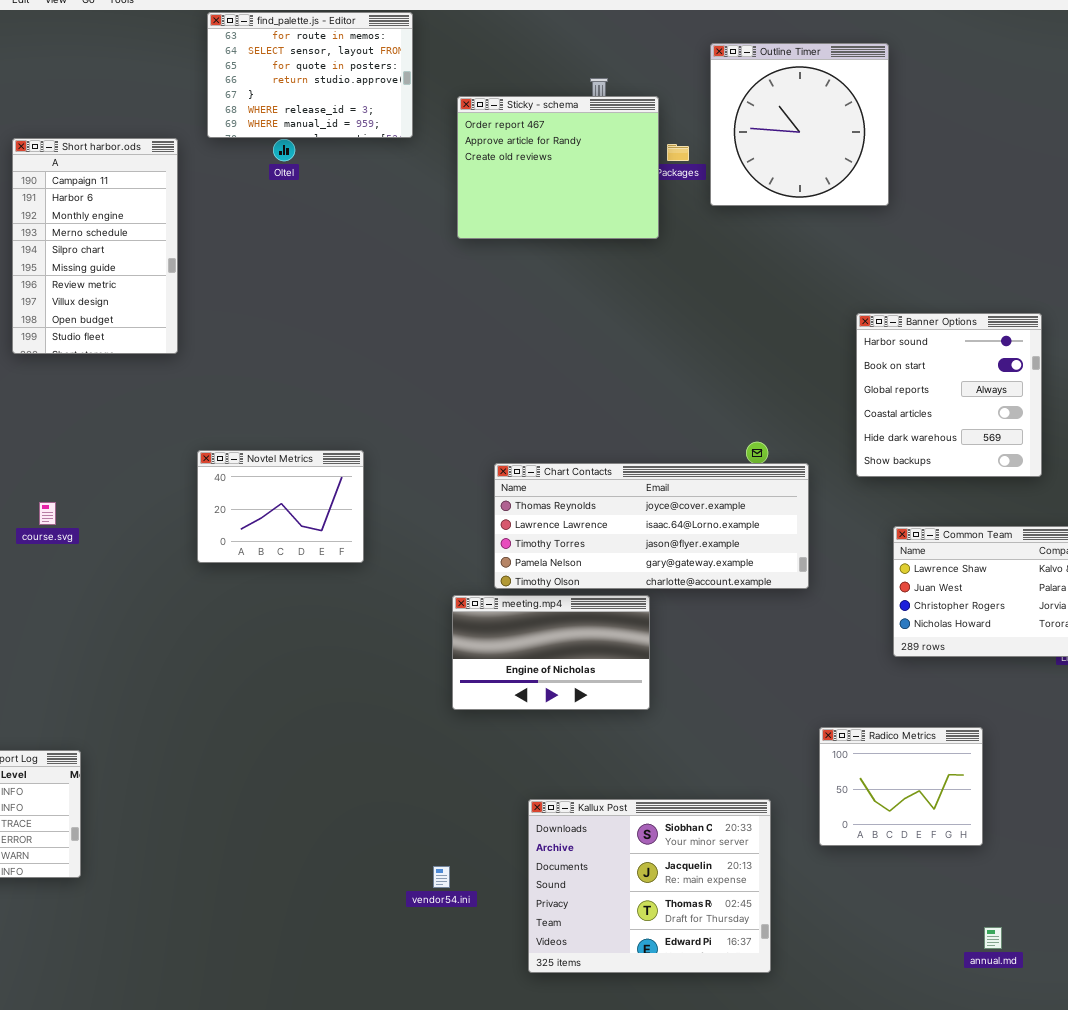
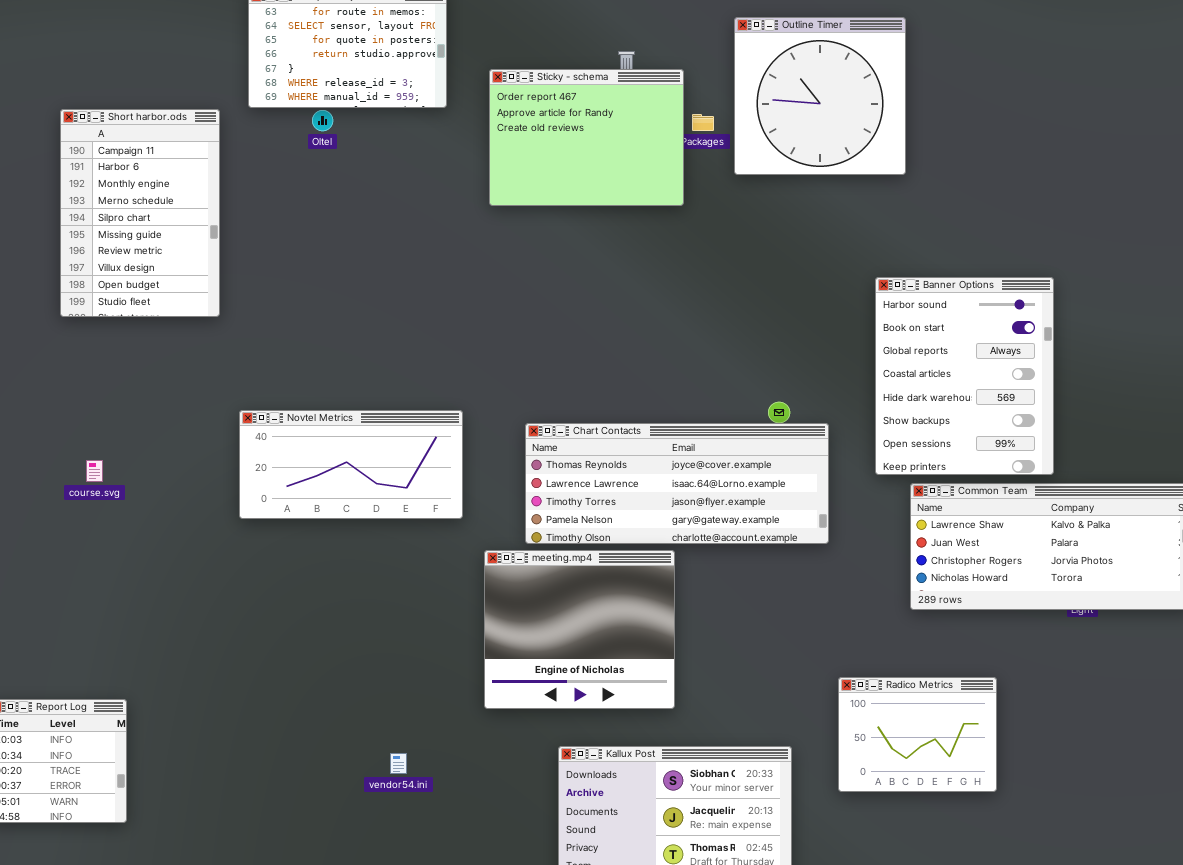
Banner Options: [856,313,1042,477] -> [875,277,1054,475], resized
Novtel Metrics: [197,450,364,563] -> [239,410,463,519], resized
meeting.mp4: [452,595,650,710] -> [484,550,675,709], resized
vendor54.ini: [433,866,450,888] -> [390,753,407,774], moved

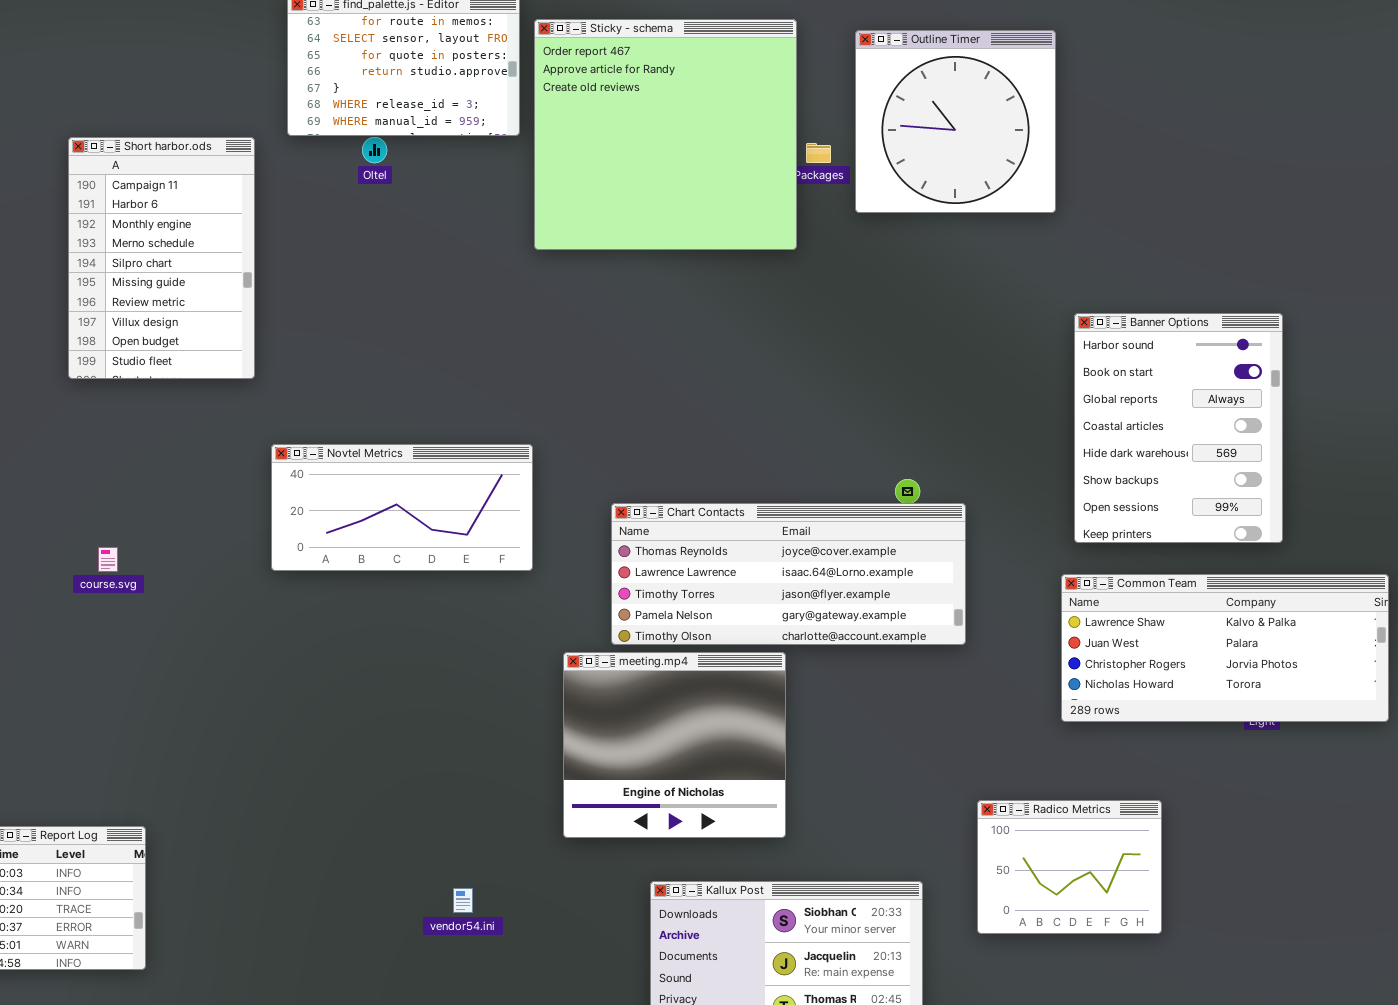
Sticky - schema: [489,69,684,206] -> [534,19,797,250], resized
Banner Options: [875,277,1054,475] -> [1074,313,1283,543], moved
Novtel Metrics: [239,410,463,519] -> [271,444,533,571], moved

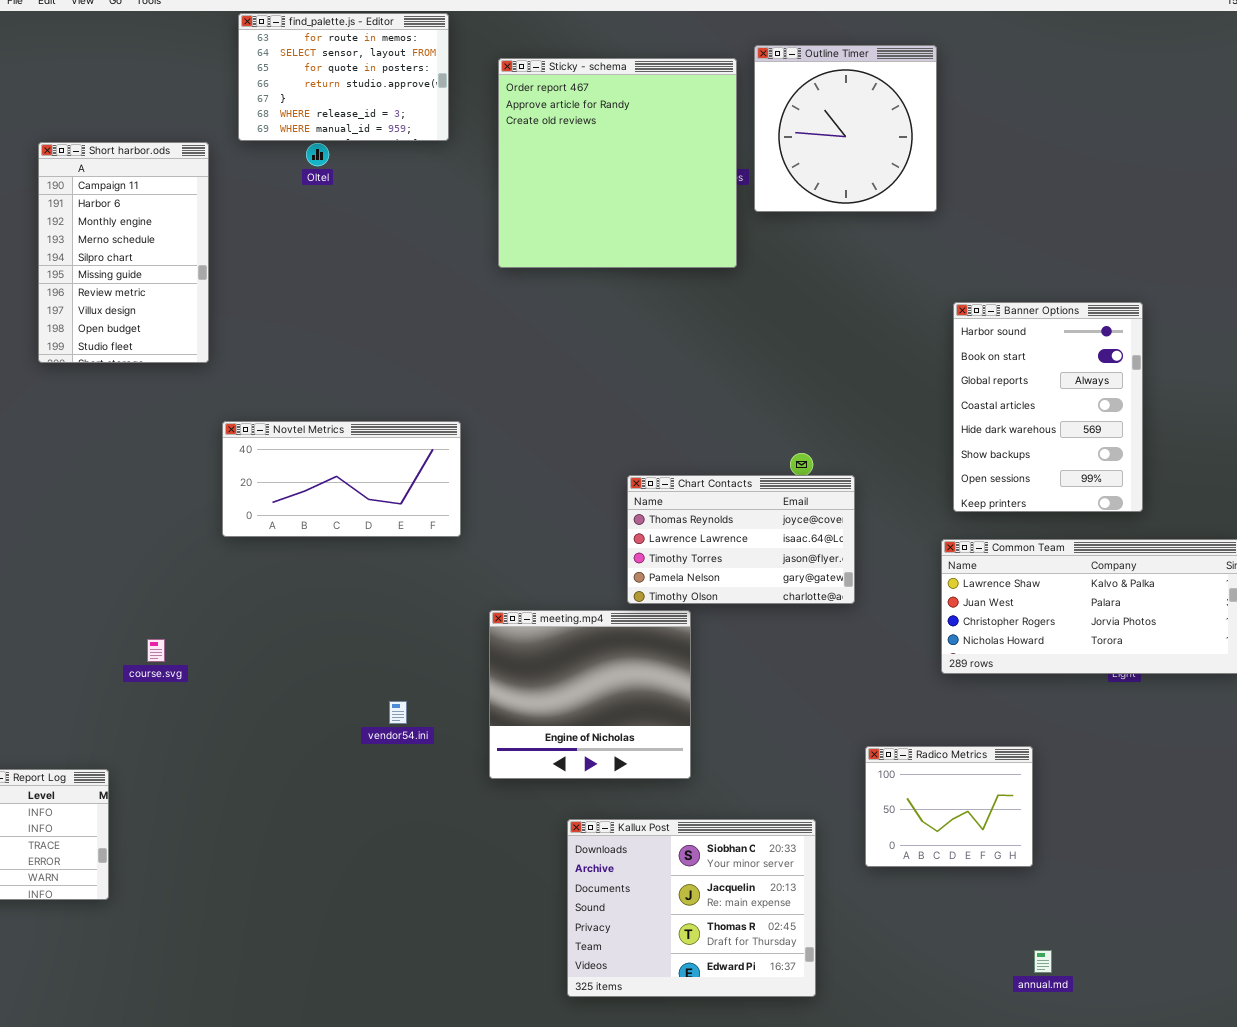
Sticky - schema: [534,19,797,250] -> [498,58,737,268], moved
Chart Contacts: [611,503,966,645] -> [627,475,855,604], resized
course.svg: [98,547,118,572] -> [147,639,165,662], moved
vendor54.ini: [453,888,473,913] -> [389,701,407,724], moved

